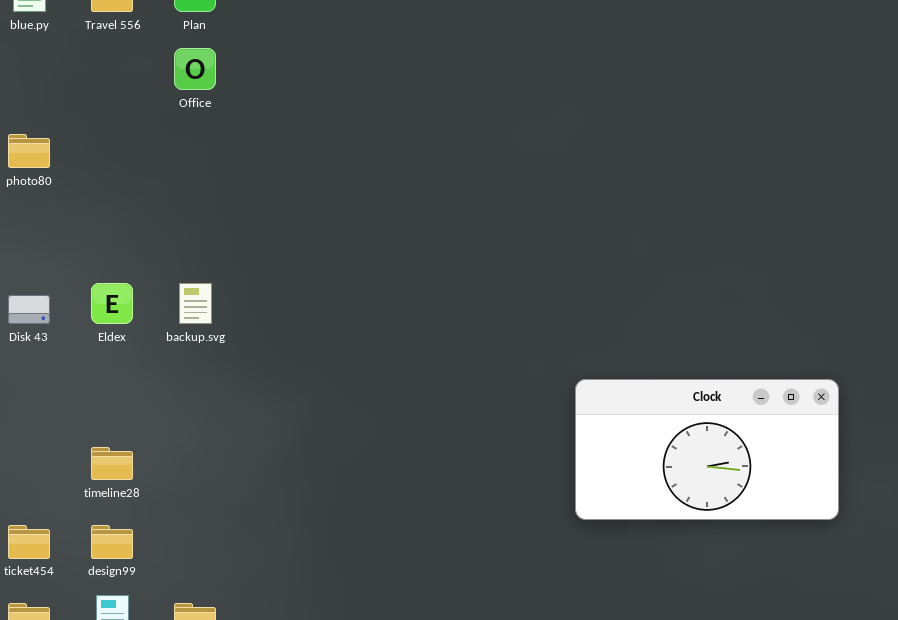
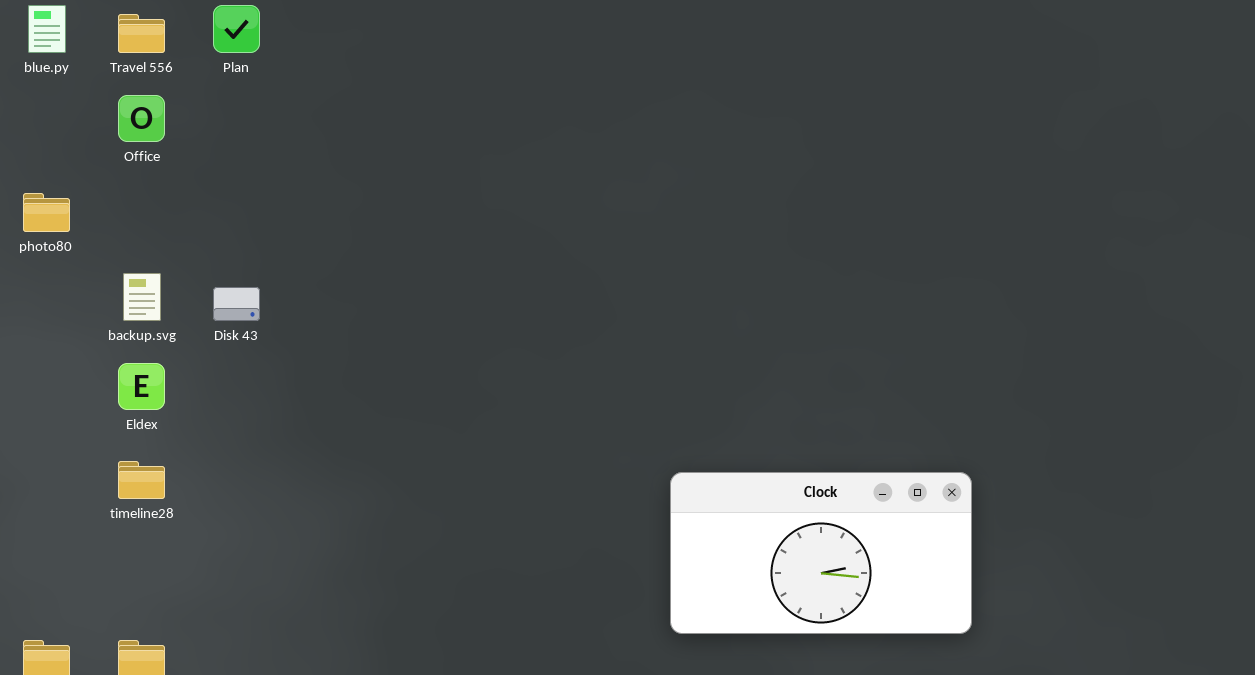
Office: [174,48,216,90] -> [118,95,165,142], moved
backup.svg: [179,283,212,324] -> [123,273,161,321], moved
Disk 43: [8,295,50,324] -> [213,287,260,321], moved
timeline28: [91,447,133,480] -> [118,461,165,499], moved

